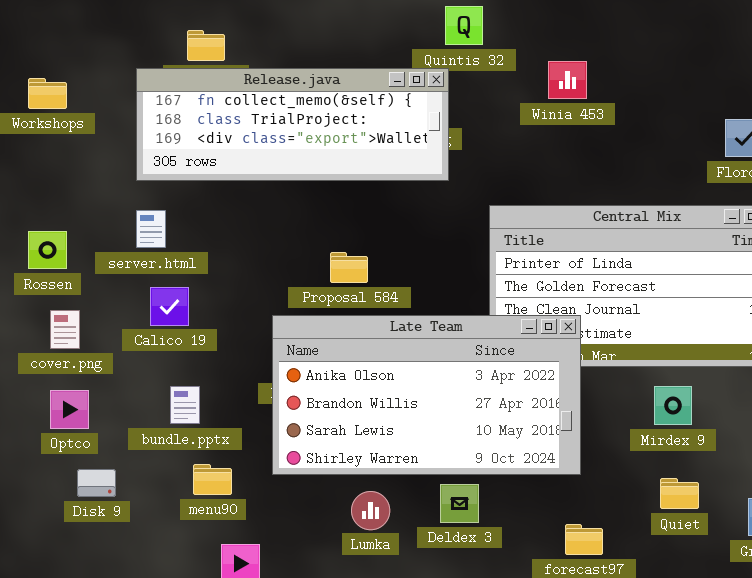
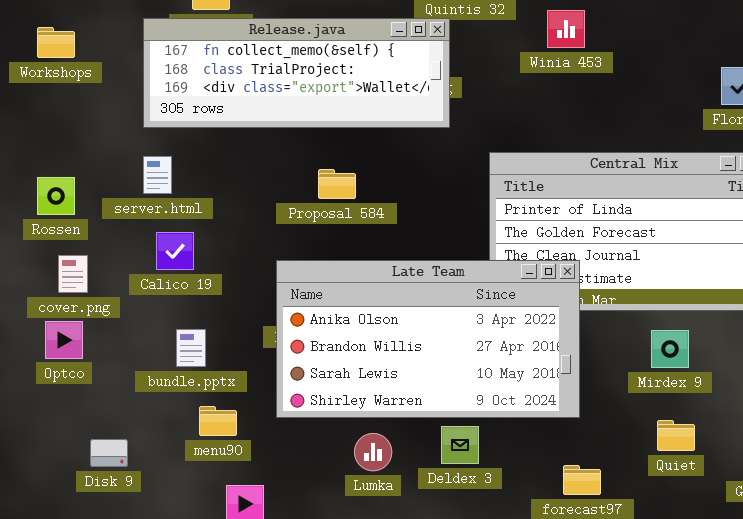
Proposal 584: [330,252,368,283] -> [318,169,356,199], moved
Optco: [50,390,89,429] -> [45,321,83,359], moved
Disk 9: [77,469,116,497] -> [90,439,128,467], moved

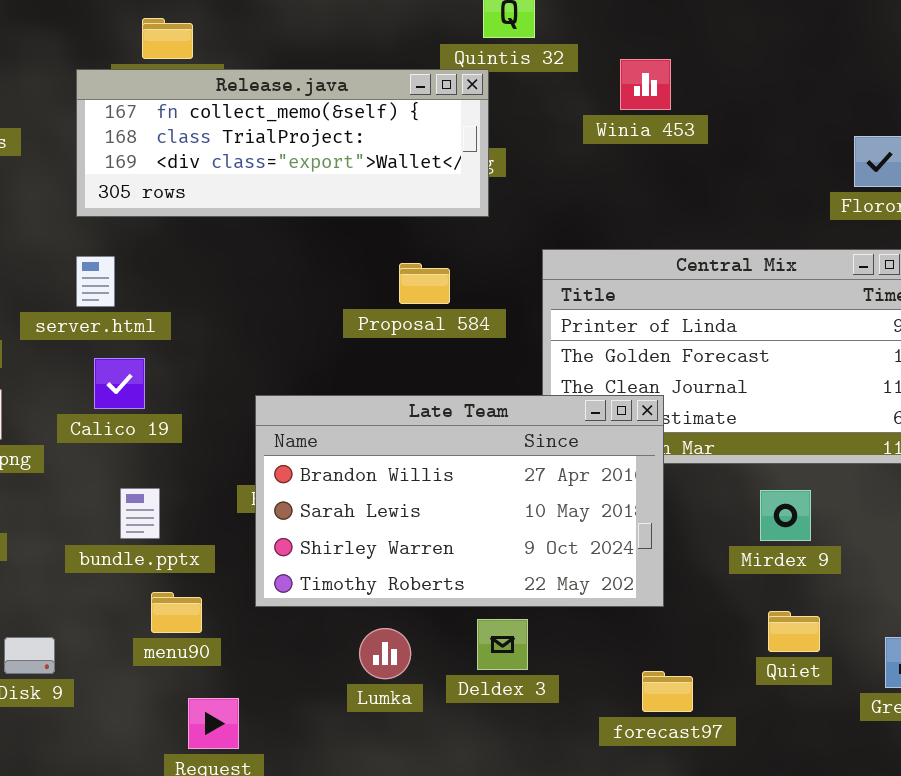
Proposal 584: [318,169,356,199] -> [399,263,450,304], moved
Late Team: [276,260,580,418] -> [255,395,664,607], scrolled down 1 row

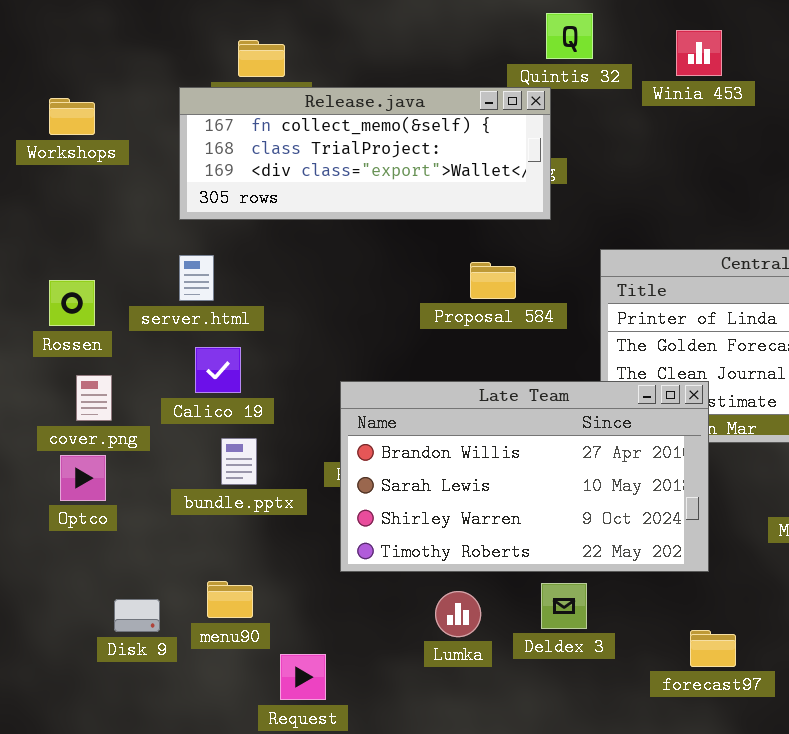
Winia 453: [620,59,671,110] -> [676,30,722,76], moved
bundle.pptx: [120,488,160,539] -> [221,438,257,485], moved
menu90: [151,592,202,633] -> [207,581,253,618], moved

